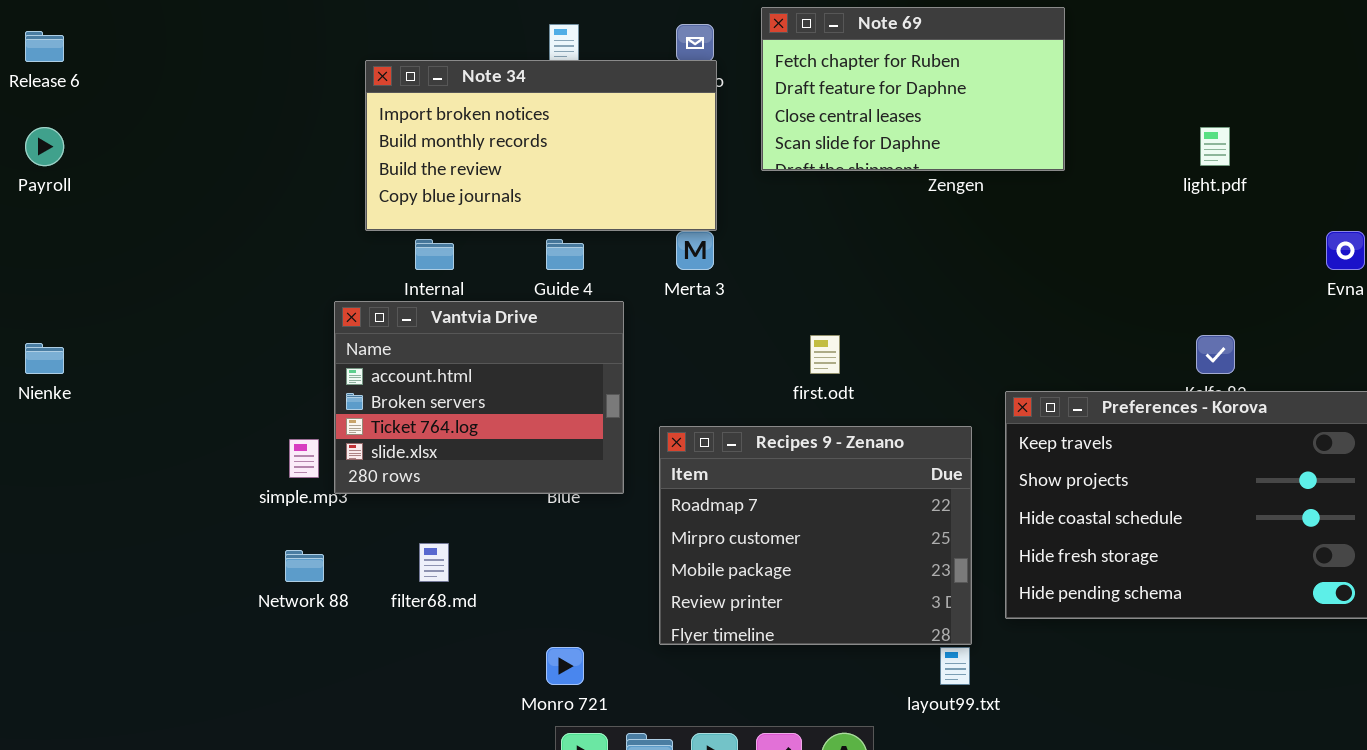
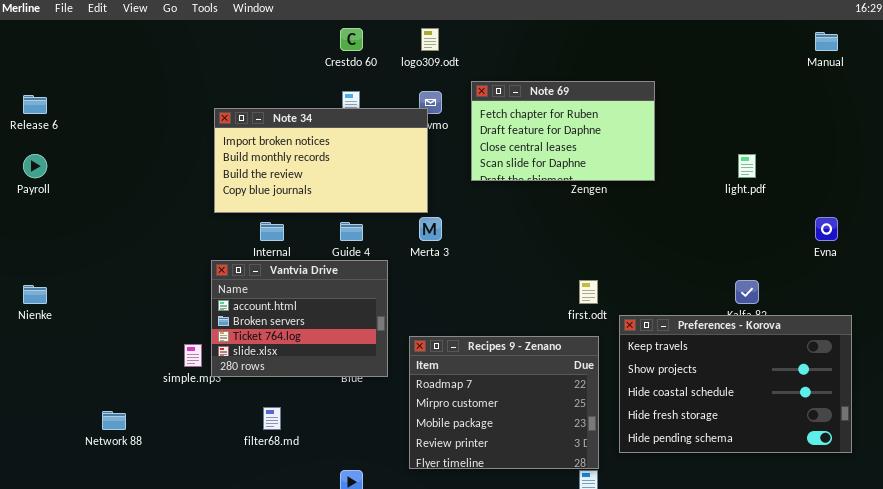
Note 34: [365,60,717,231] -> [214,108,428,213], moved
first.odt: [810,335,840,374] -> [579,280,598,304], moved
Network 88: [285,550,324,582] -> [102,411,126,430], moved

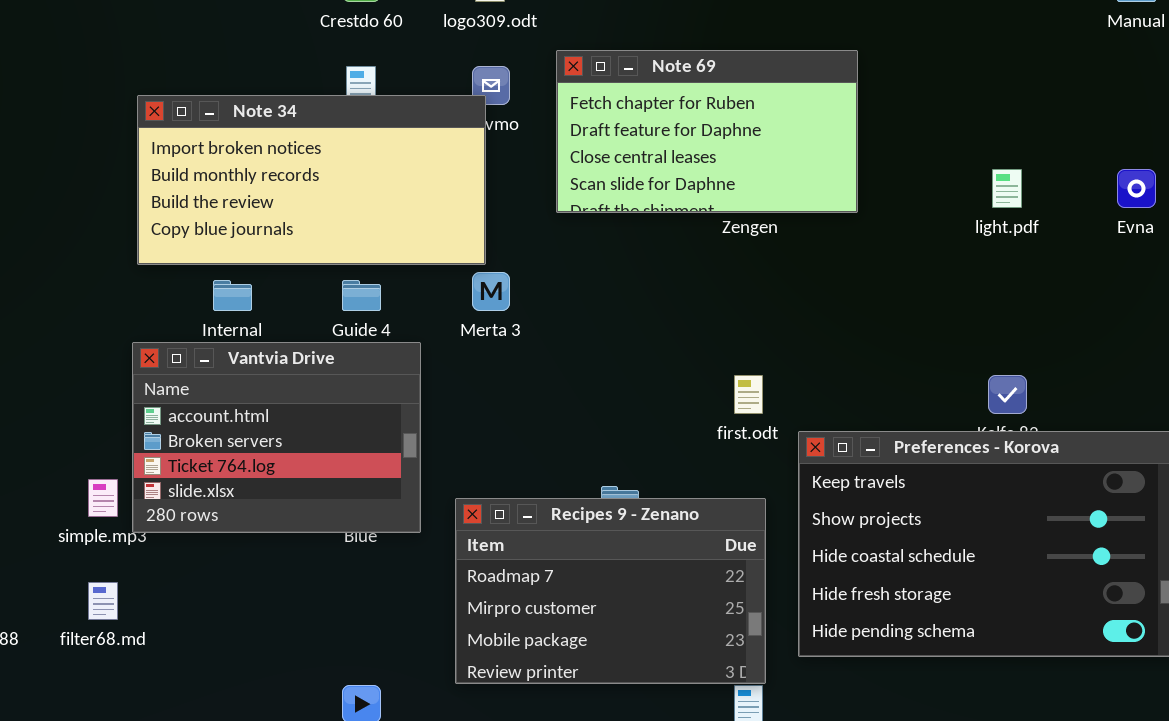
Evna: [815,217,838,241] -> [1117,169,1156,208], moved
Recipes 9 - Zenano: [409,336,599,469] -> [455,498,766,684], resized
filter68.md: [263,407,281,430] -> [88,582,118,620], moved

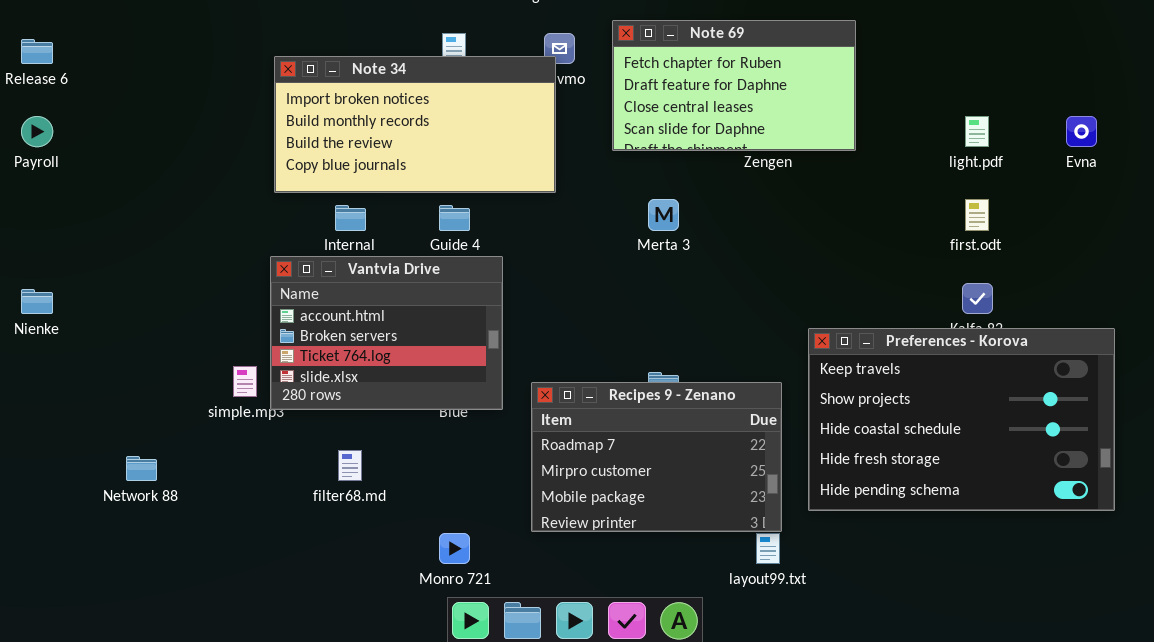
Merta 3: [472,272,510,311] -> [648,199,679,231], moved
first.odt: [734,375,763,414] -> [965,199,989,231], moved
filter68.md: [88,582,118,620] -> [338,450,362,481], moved

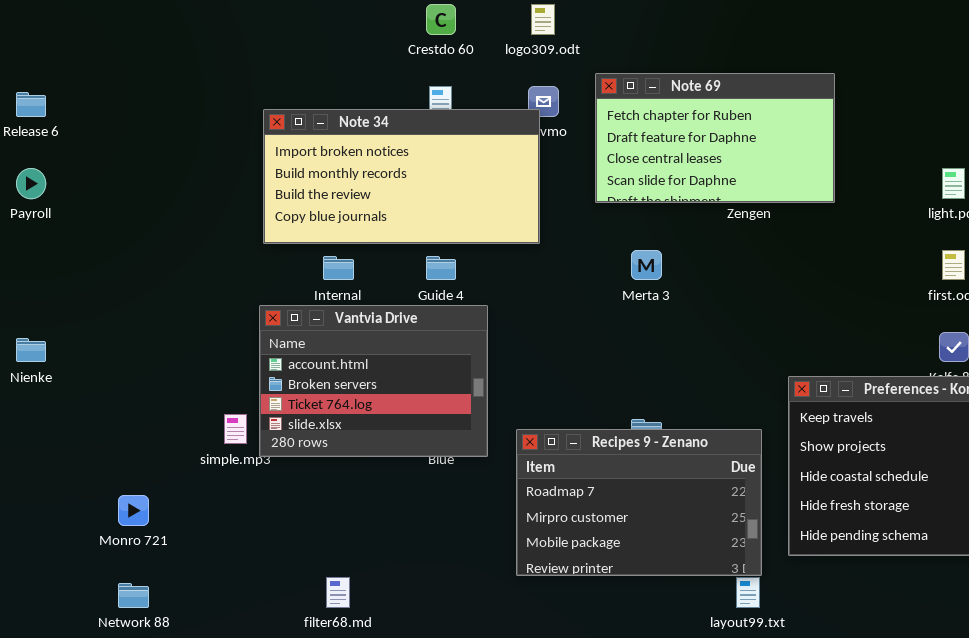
filter68.md: [338,450,362,481] -> [326,577,350,608], moved
Network 88: [126,456,157,481] -> [118,583,149,608], moved
Monro 721: [439,533,470,564] -> [118,495,149,526], moved

